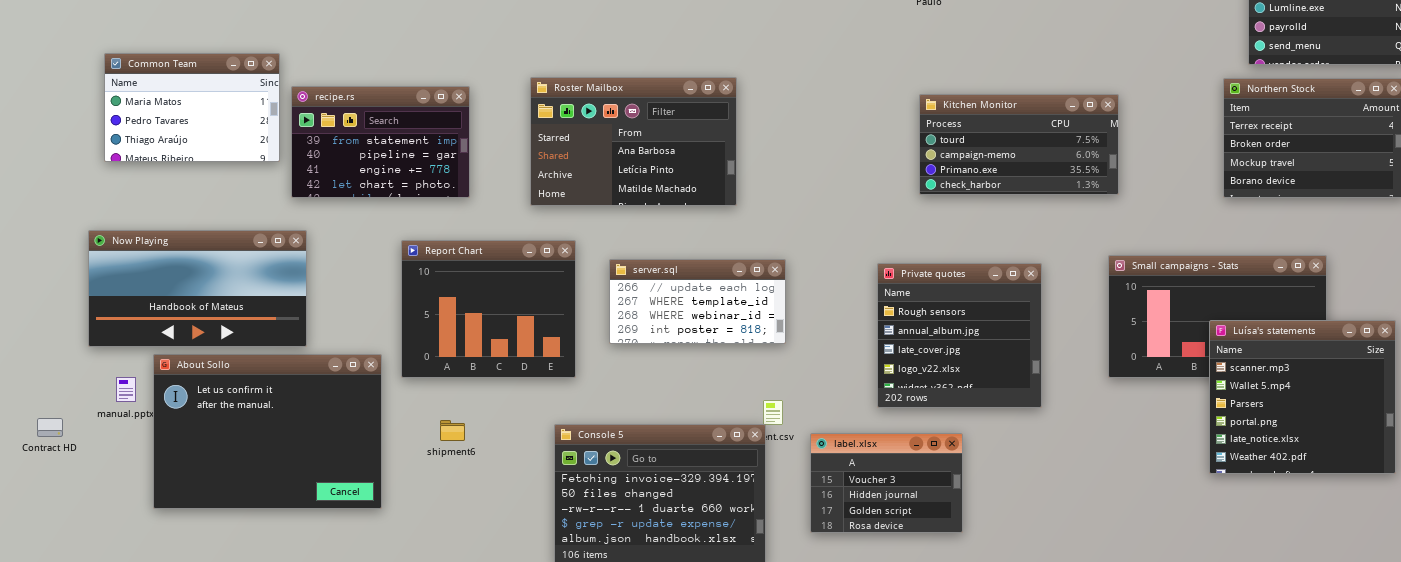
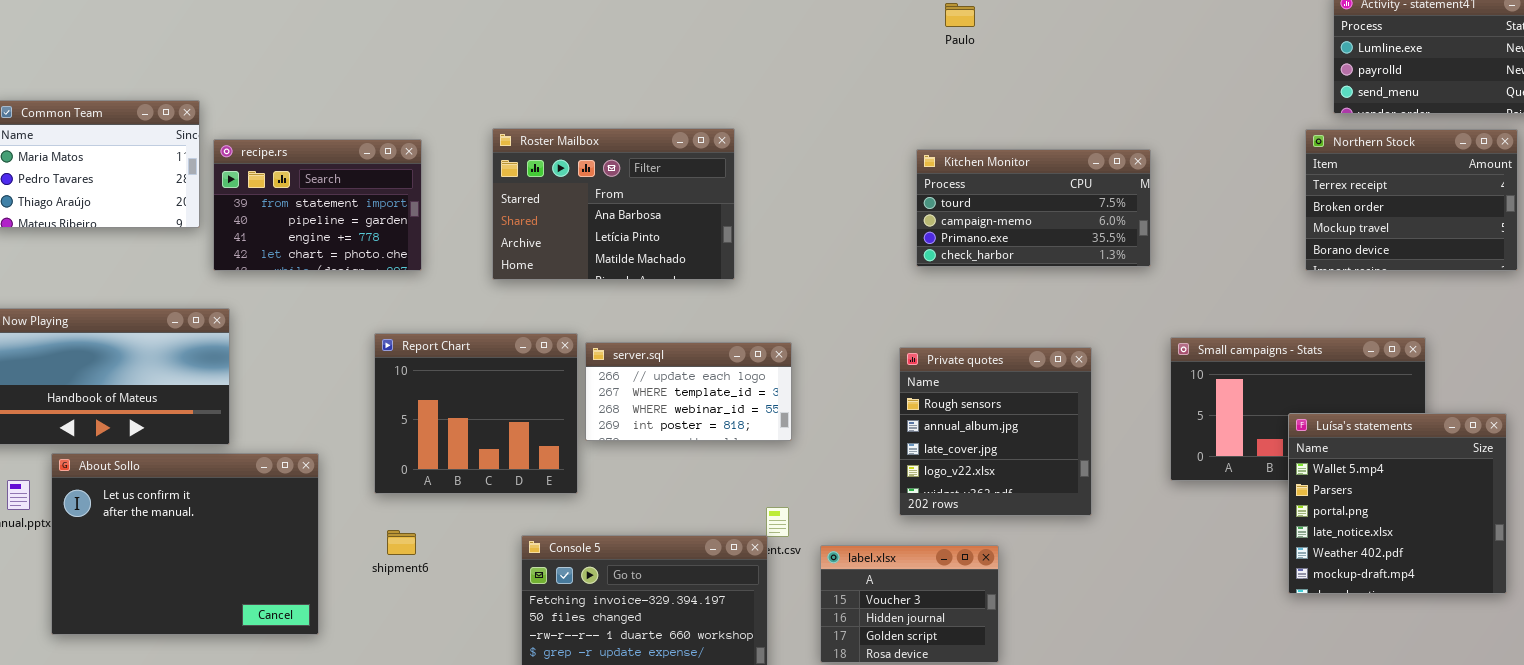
Kitchen Monitor: [919,94,1119,195] -> [916,149,1151,267], moved
Report Chart: [401,240,576,378] -> [374,333,578,494], moved
Luísa's statements: [1209,320,1396,474] -> [1288,413,1507,594], scrolled down 1 row

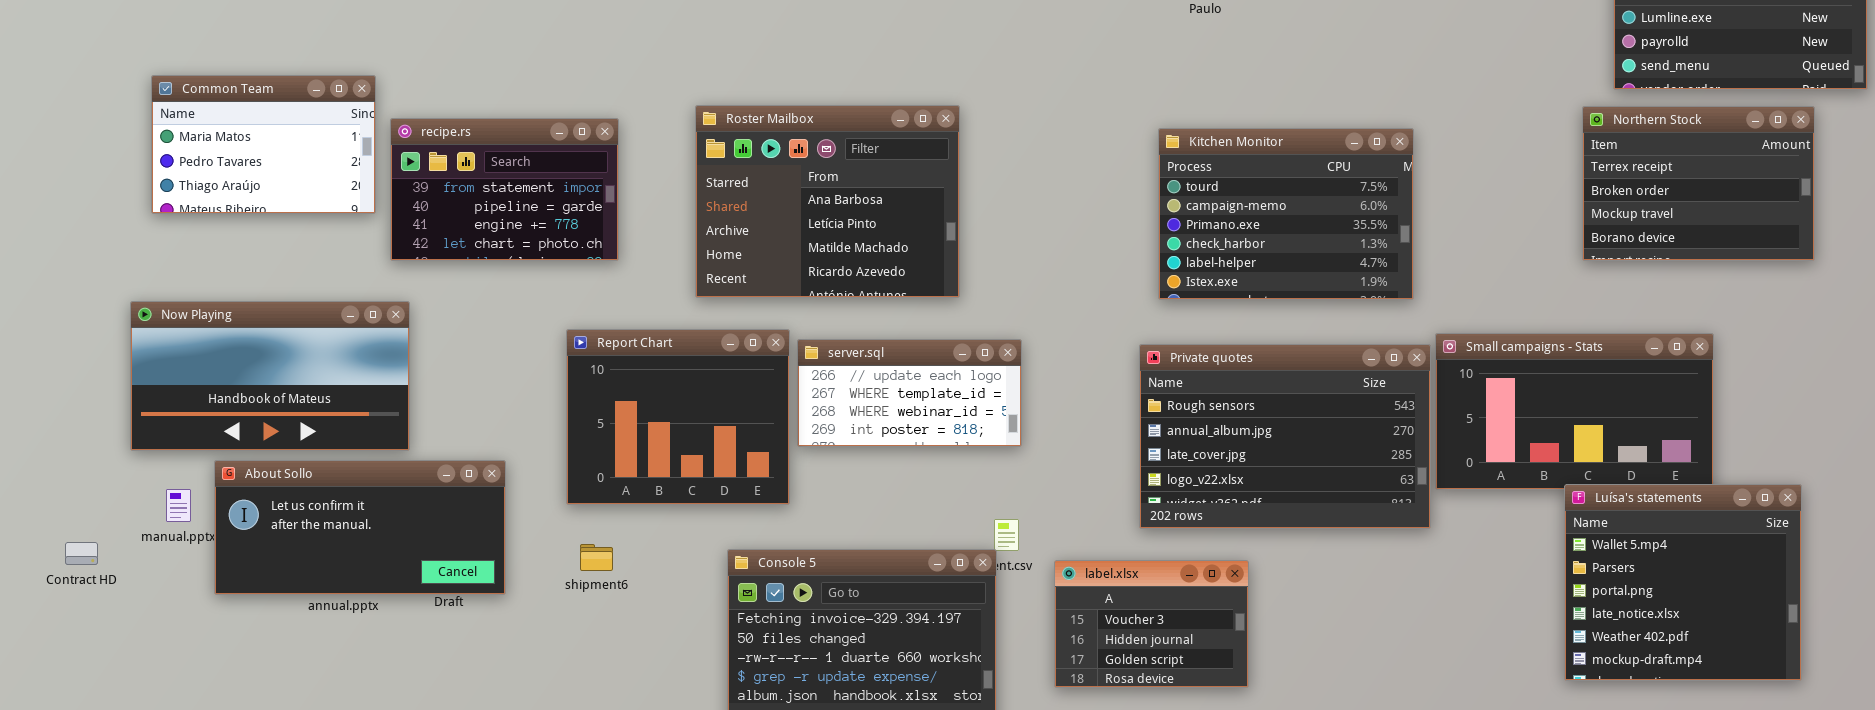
Roster Mailbox: [492,128,735,280] -> [695,105,960,298], resized
Kitchen Monitor: [916,149,1151,267] -> [1158,128,1414,300], resized
Private quotes: [899,347,1092,516] -> [1139,344,1431,529], resized
Luísa's statements: [1288,413,1507,594] -> [1564,484,1802,681], moved
About Sollo: [51,453,319,635] -> [214,460,506,595], resized

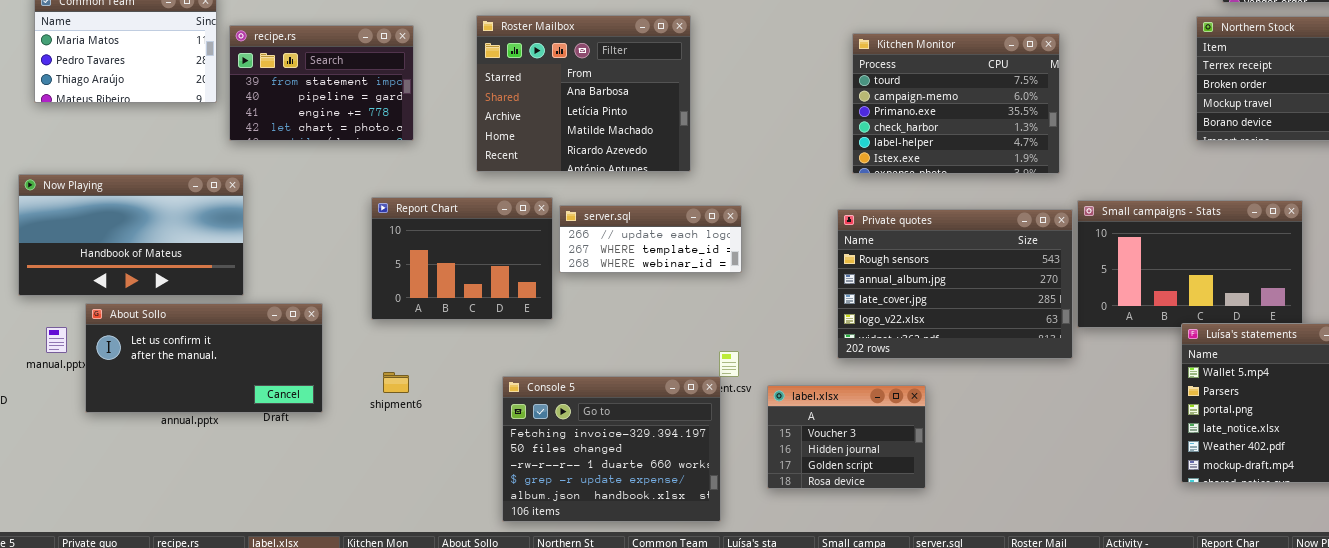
Report Chart: [566,329,790,505] -> [371,197,553,320], resized
server.sql: [797,339,1022,447] -> [559,205,742,273], resized

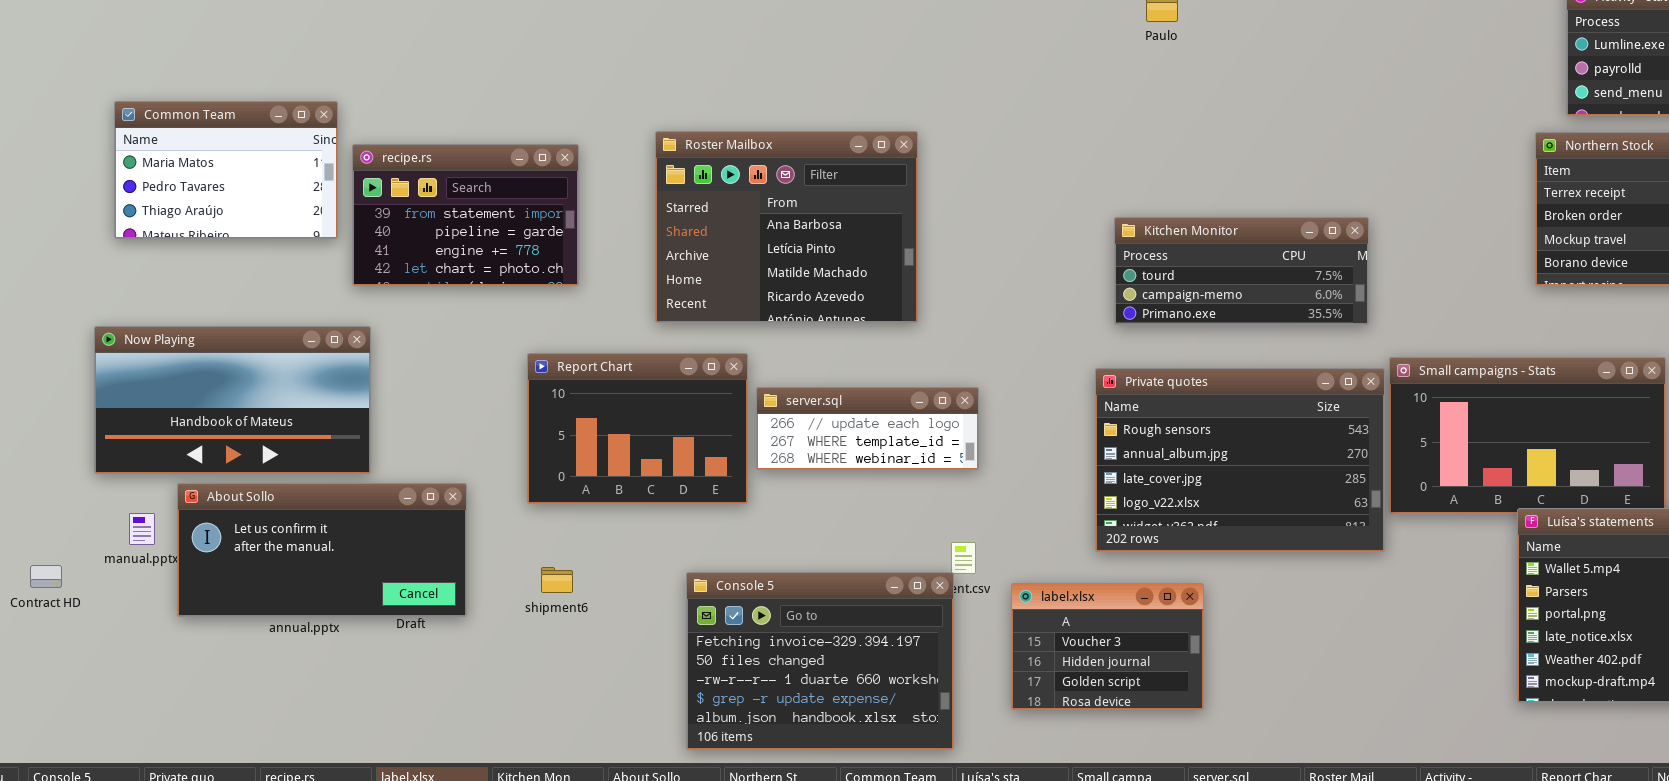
Kitchen Monitor: [852,33,1060,174] -> [1114,217,1369,325], resized
server.sql: [559,205,742,273] -> [756,387,979,470], moved

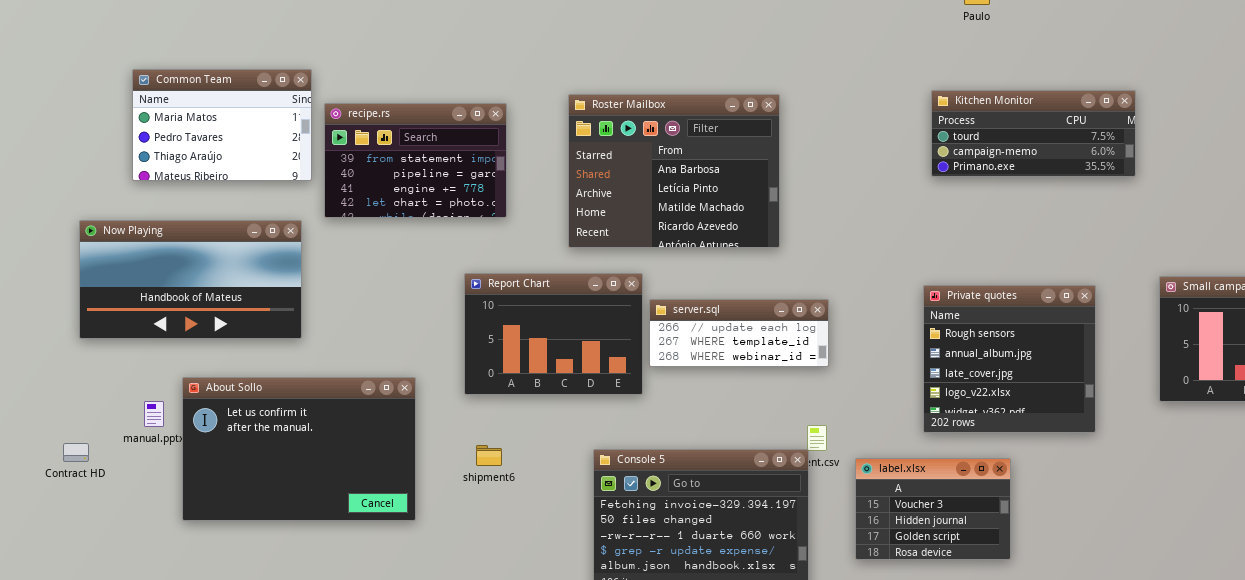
Kitchen Monitor: [1114,217,1369,325] -> [931,90,1136,177], moved
Now Playing: [94,326,371,474] -> [79,220,302,339], moved
Private quotes: [1095,368,1385,552] -> [923,285,1096,433], resized
About Sollo: [177,483,467,617] -> [182,377,416,521], resized

